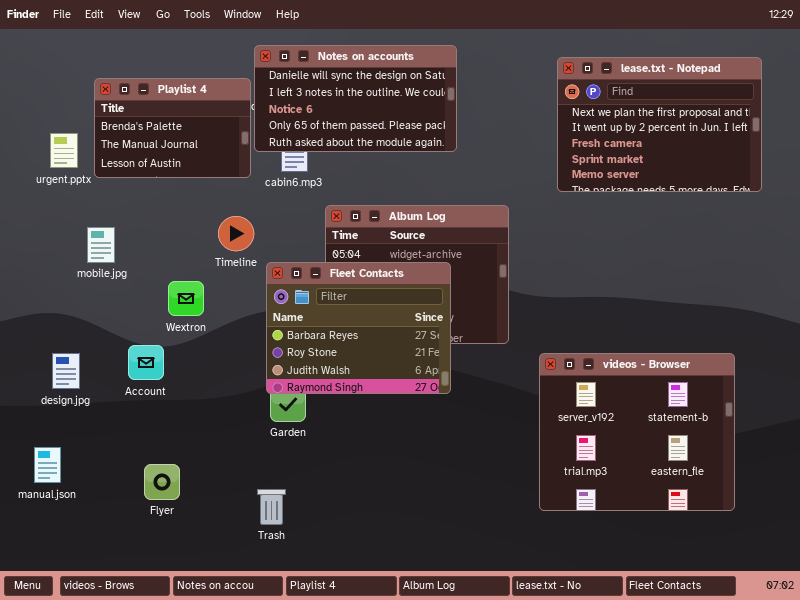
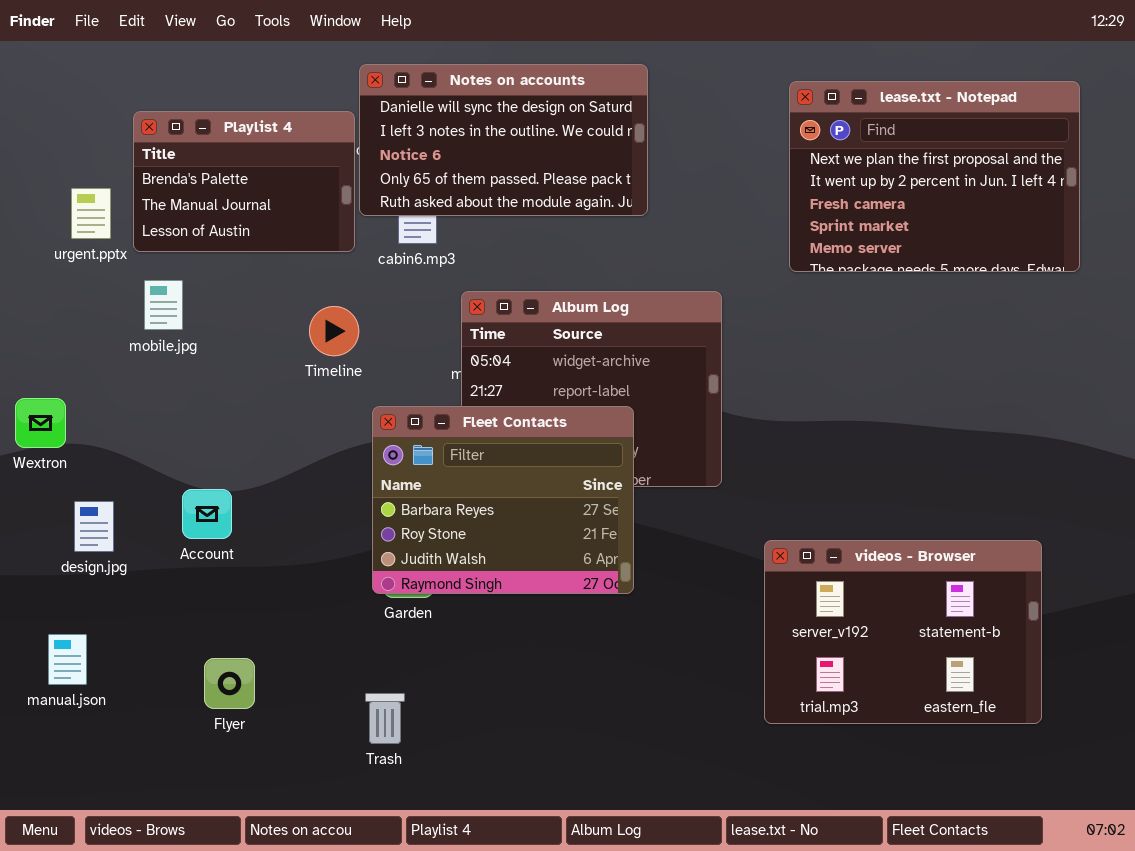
mobile.jpg: [87,227,115,263] -> [144,280,183,330], moved
Fleet Contacts: [266,262,451,394] -> [372,406,634,594], moved
Wextron: [168,281,204,316] -> [15,398,66,448], moved
videos - Browser: [539,353,735,511] -> [764,540,1042,724], resized

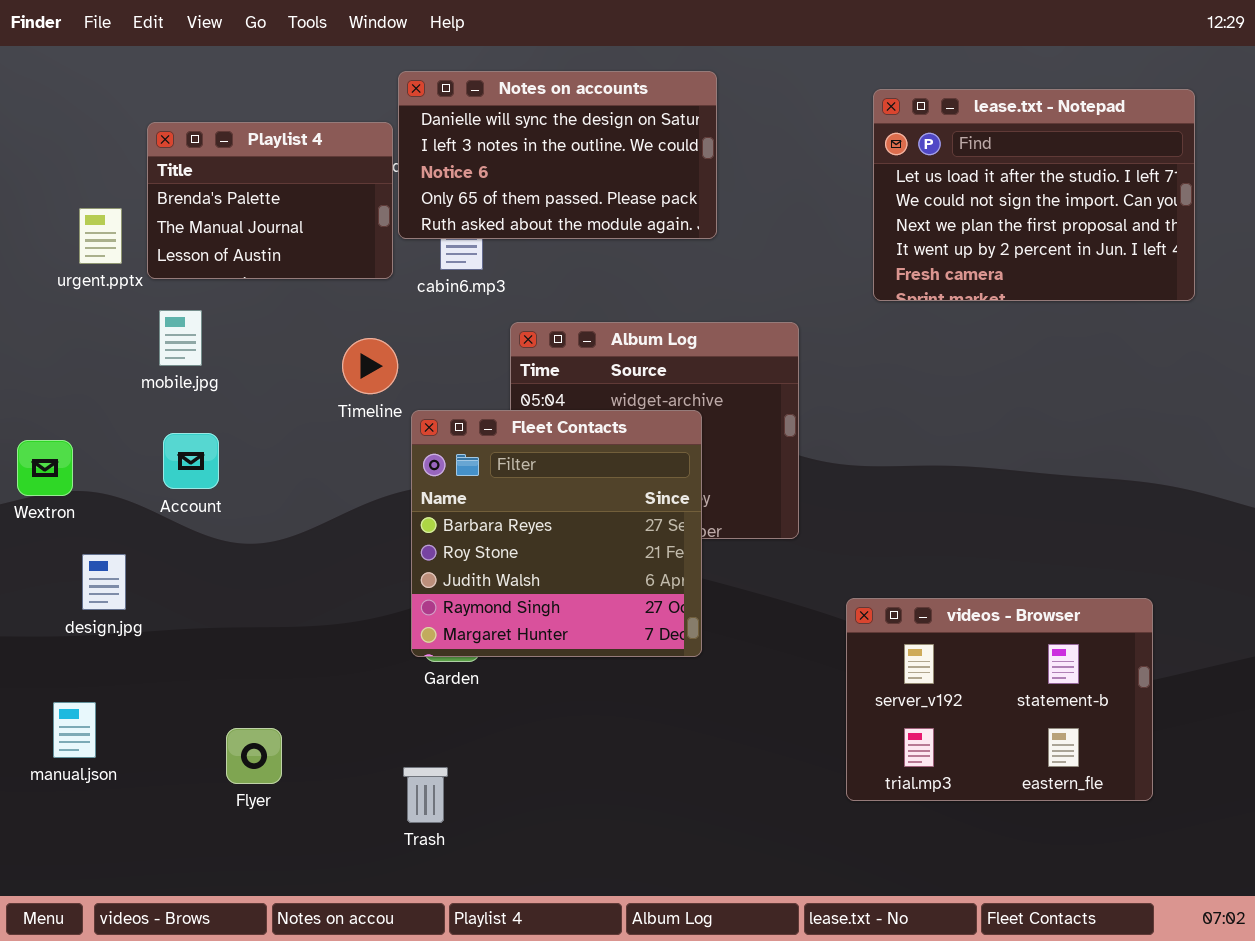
lease.txt - Notepad: [789,81,1080,272] -> [873,89,1195,301], scrolled up 2 rows
Fleet Contacts: [372,406,634,594] -> [411,410,702,657], resized
Account: [182,489,232,539] -> [163,433,219,489], moved

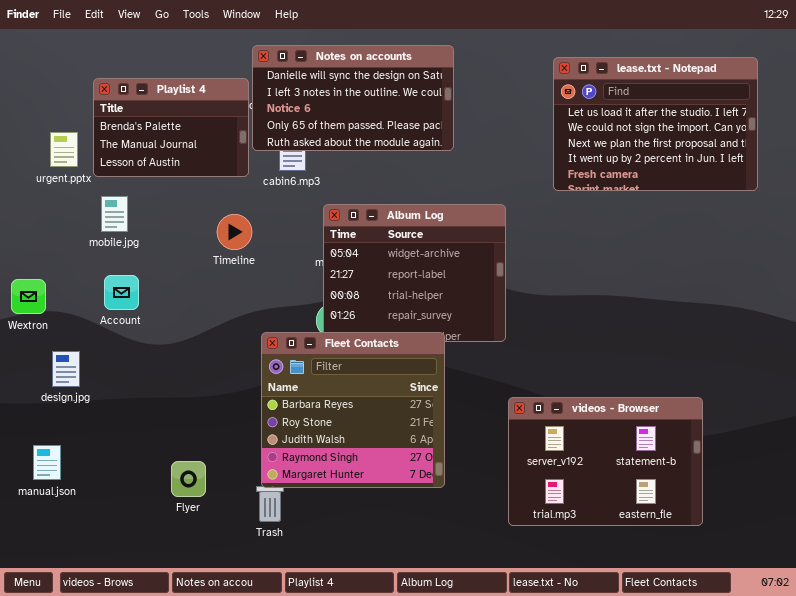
Fleet Contacts: [411,410,702,657] -> [261,332,445,488], moved
videos - Browser: [846,598,1153,801] -> [508,397,703,526], moved
Flyer: [226,728,282,784] -> [171,461,206,497], moved

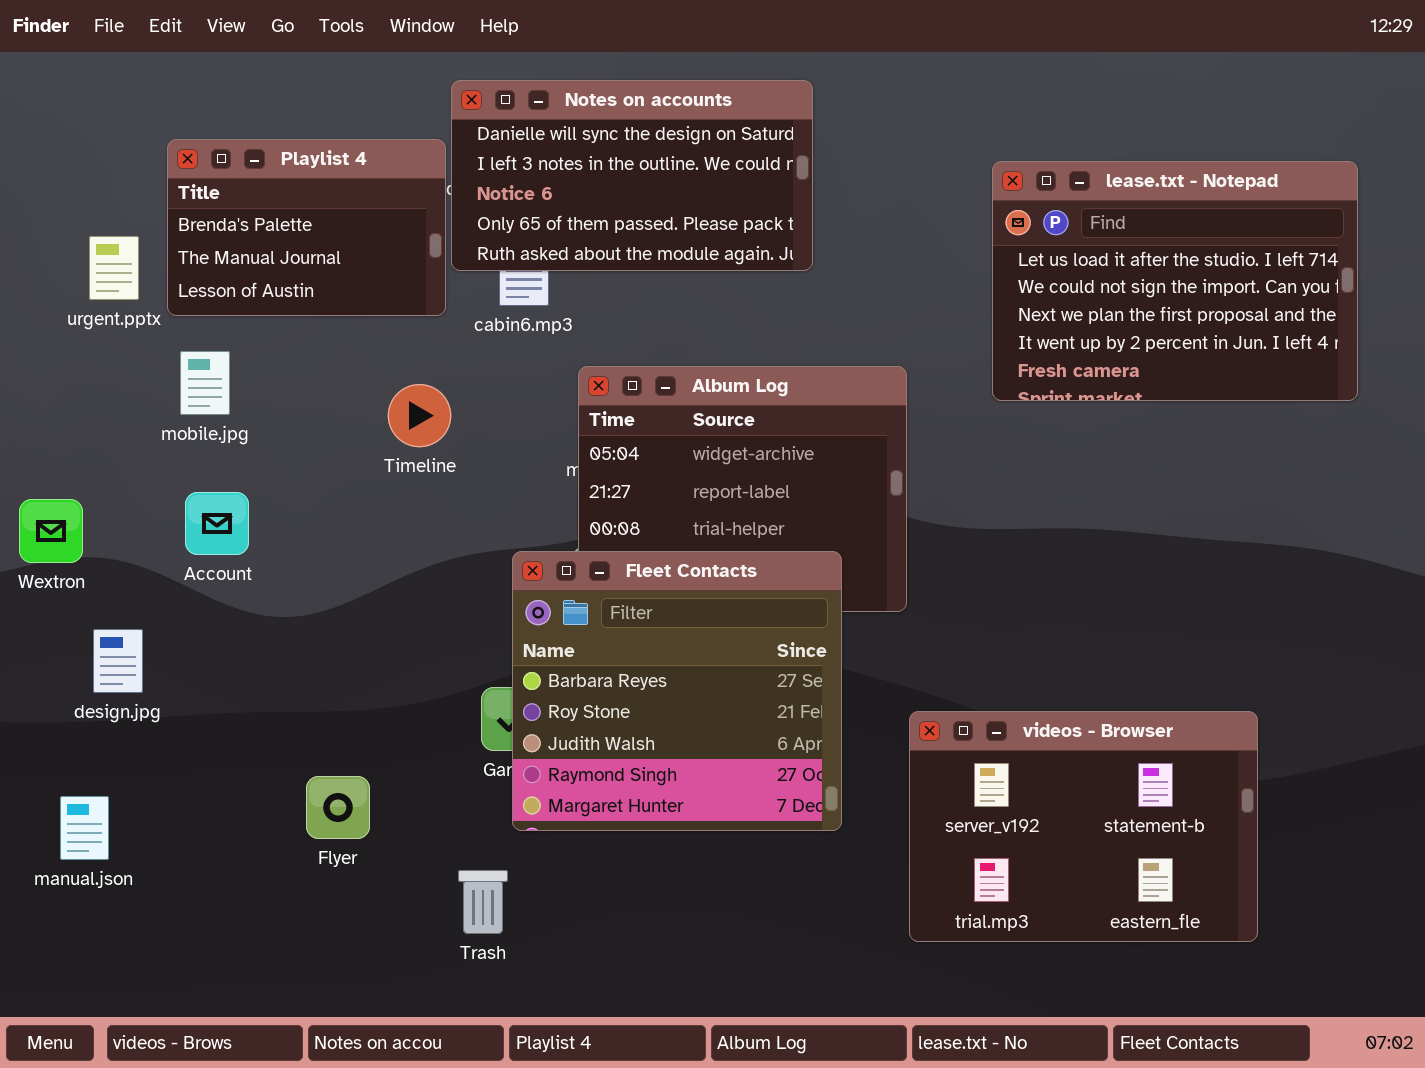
lease.txt - Notepad: [553,57,758,191] -> [992,161,1358,401], moved
Fleet Contacts: [261,332,445,488] -> [512,551,842,831], moved
Flyer: [171,461,206,497] -> [306,776,370,839], moved

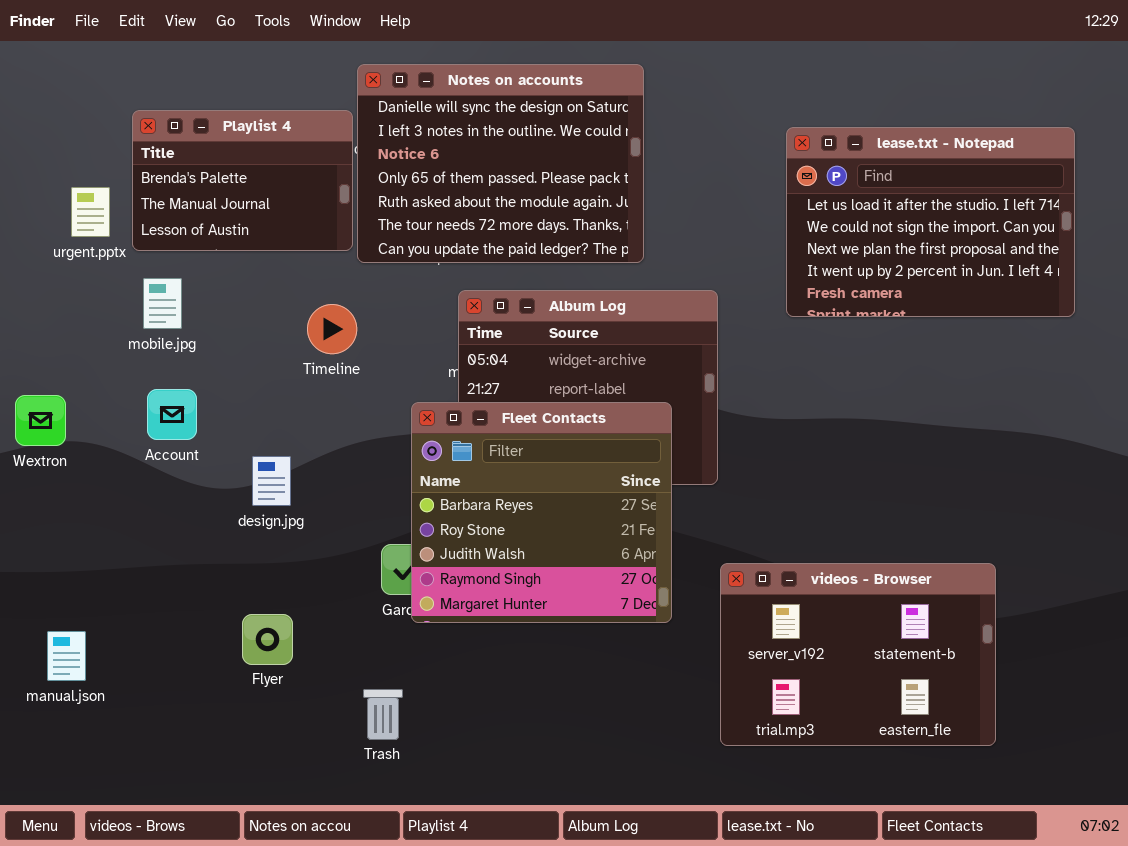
Notes on accounts: [451,80,813,271] -> [357,64,644,263], resized
Fleet Contacts: [512,551,842,831] -> [411,402,672,623], moved
design.jpg: [93,629,143,693] -> [252,456,291,506], moved

